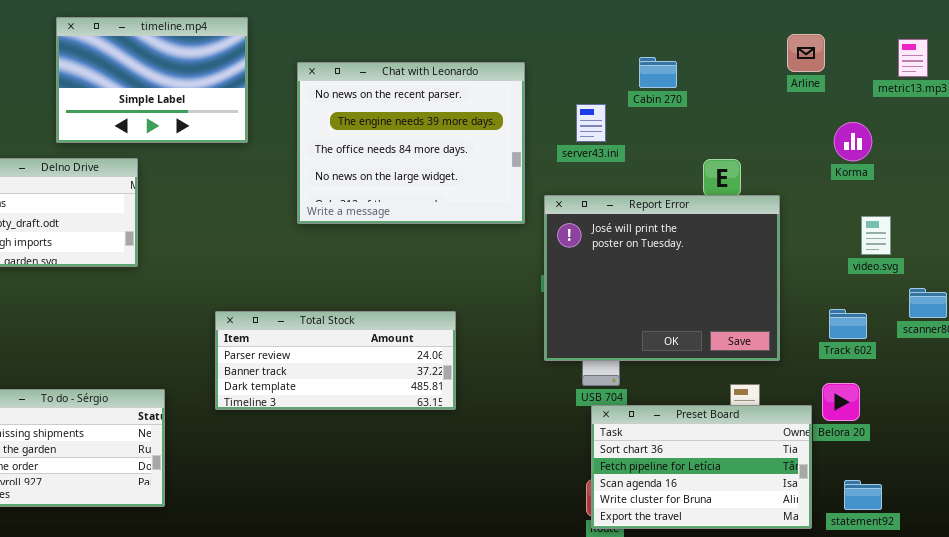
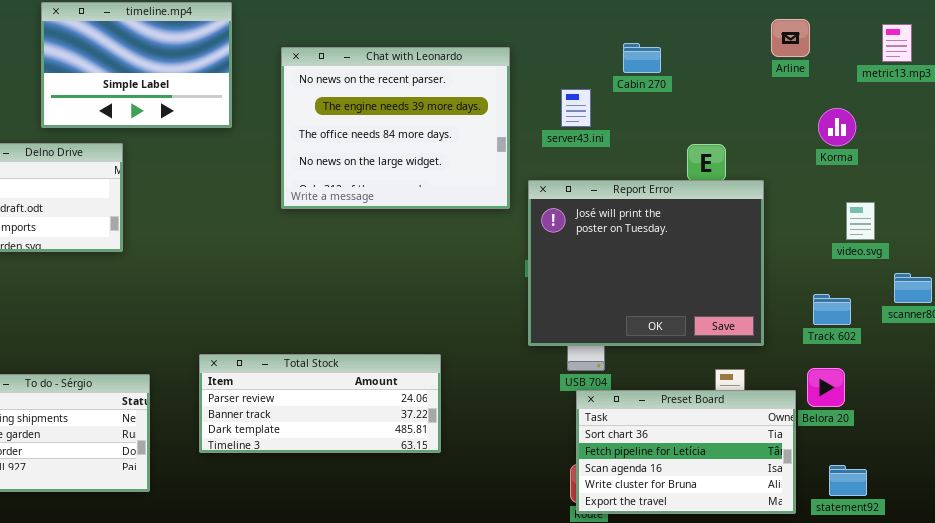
Total Stock: [215,311,456,410] -> [199,354,441,453], moved

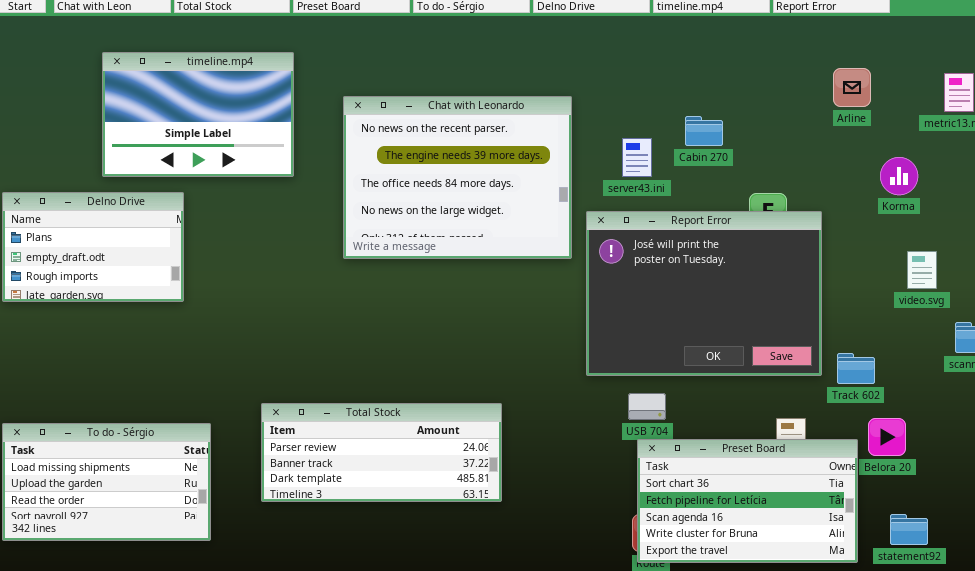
Cabin 270: [623,43,661,73] -> [685,116,723,146], moved
Report Error: [528,180,764,346] -> [586,211,822,376], moved
Track 602: [813,294,851,325] -> [837,353,875,384], moved

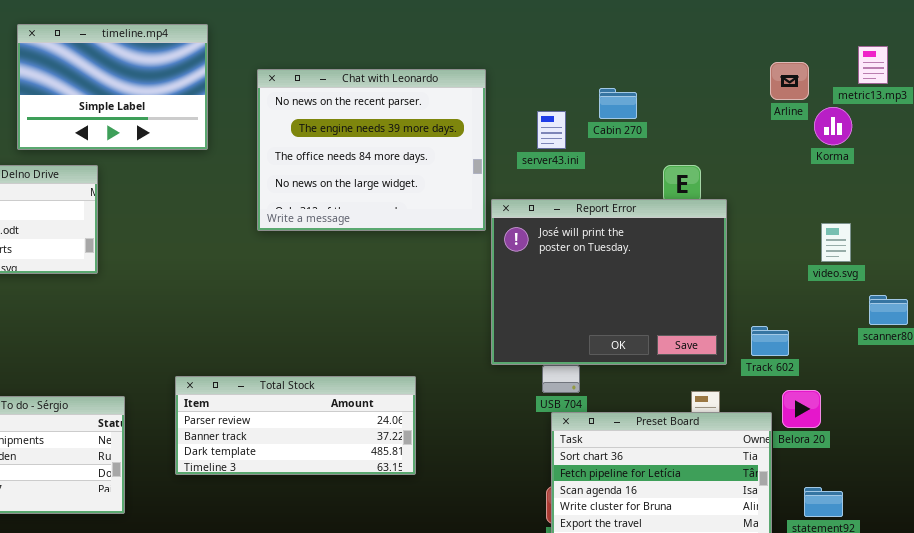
Arline: [833,68,871,107] -> [770,62,809,100], moved
Korma: [880,157,918,195] -> [814,107,852,145], moved
Report Error: [586,211,822,376] -> [491,199,727,365], moved

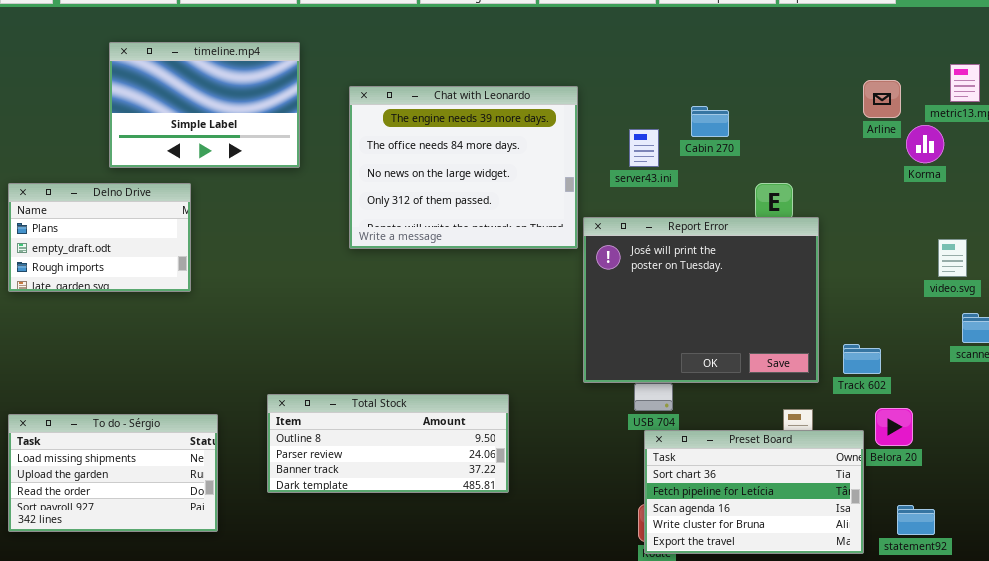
Chat with Leonardo: [257,69,486,231] -> [349,86,578,249], scrolled down 1 row
video.svg: [821,223,851,262] -> [938,239,967,277], moved
Total Stock: [175,376,416,475] -> [267,394,509,493], scrolled up 1 row

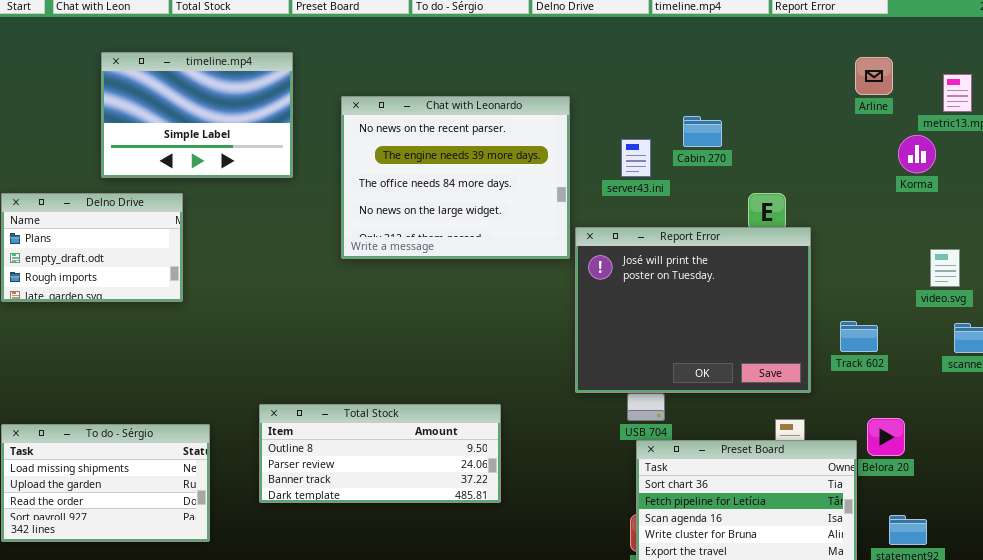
Arline: [863,80,901,118] -> [855,57,893,95], moved
Chat with Leonardo: [349,86,578,249] -> [341,96,570,259], scrolled up 1 row
Track 602: [843,344,881,374] -> [840,321,878,352], moved

